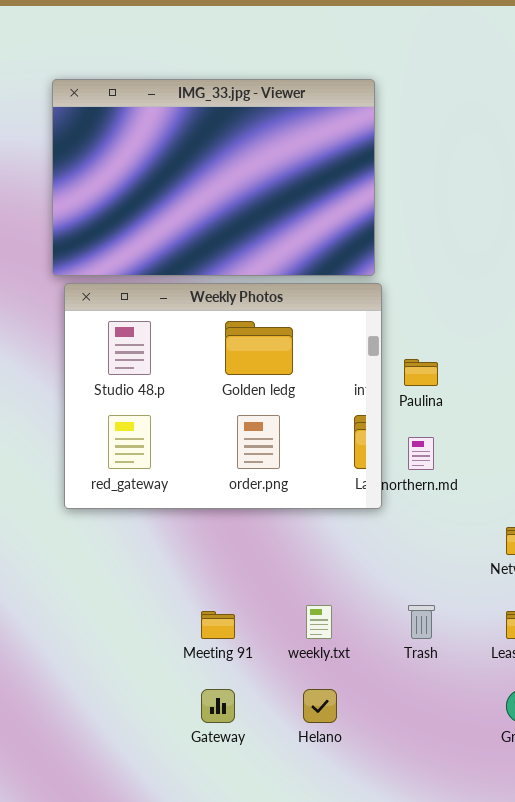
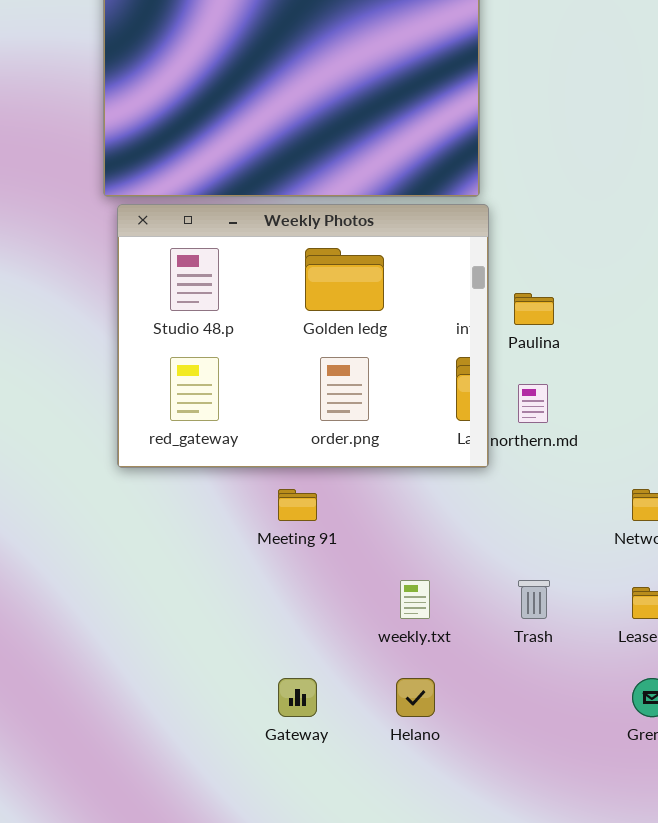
Meeting 91: [201,611,235,639] -> [278,489,317,521], moved

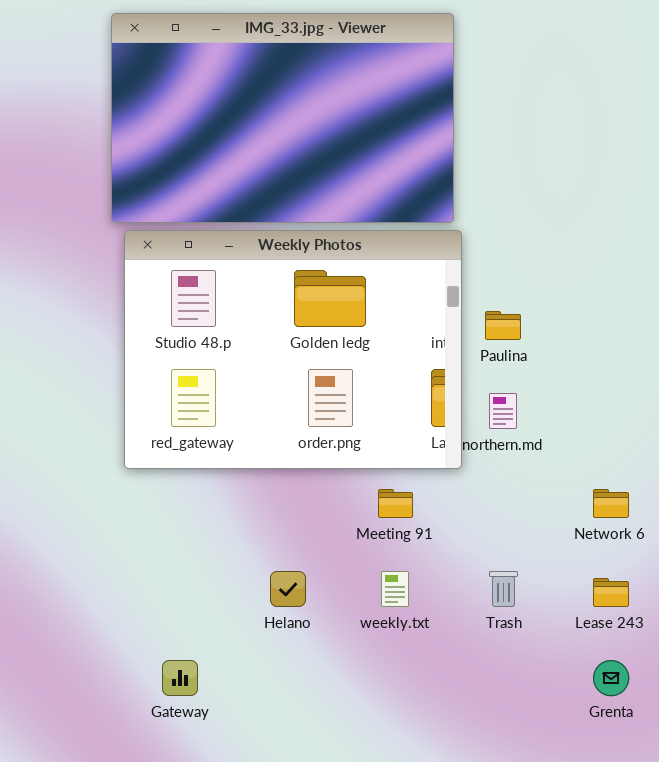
Meeting 91: [278,489,317,521] -> [378,489,413,518], moved
Gateway: [278,678,317,717] -> [162,660,198,696], moved
Helano: [396,678,435,717] -> [270,571,306,607], moved

